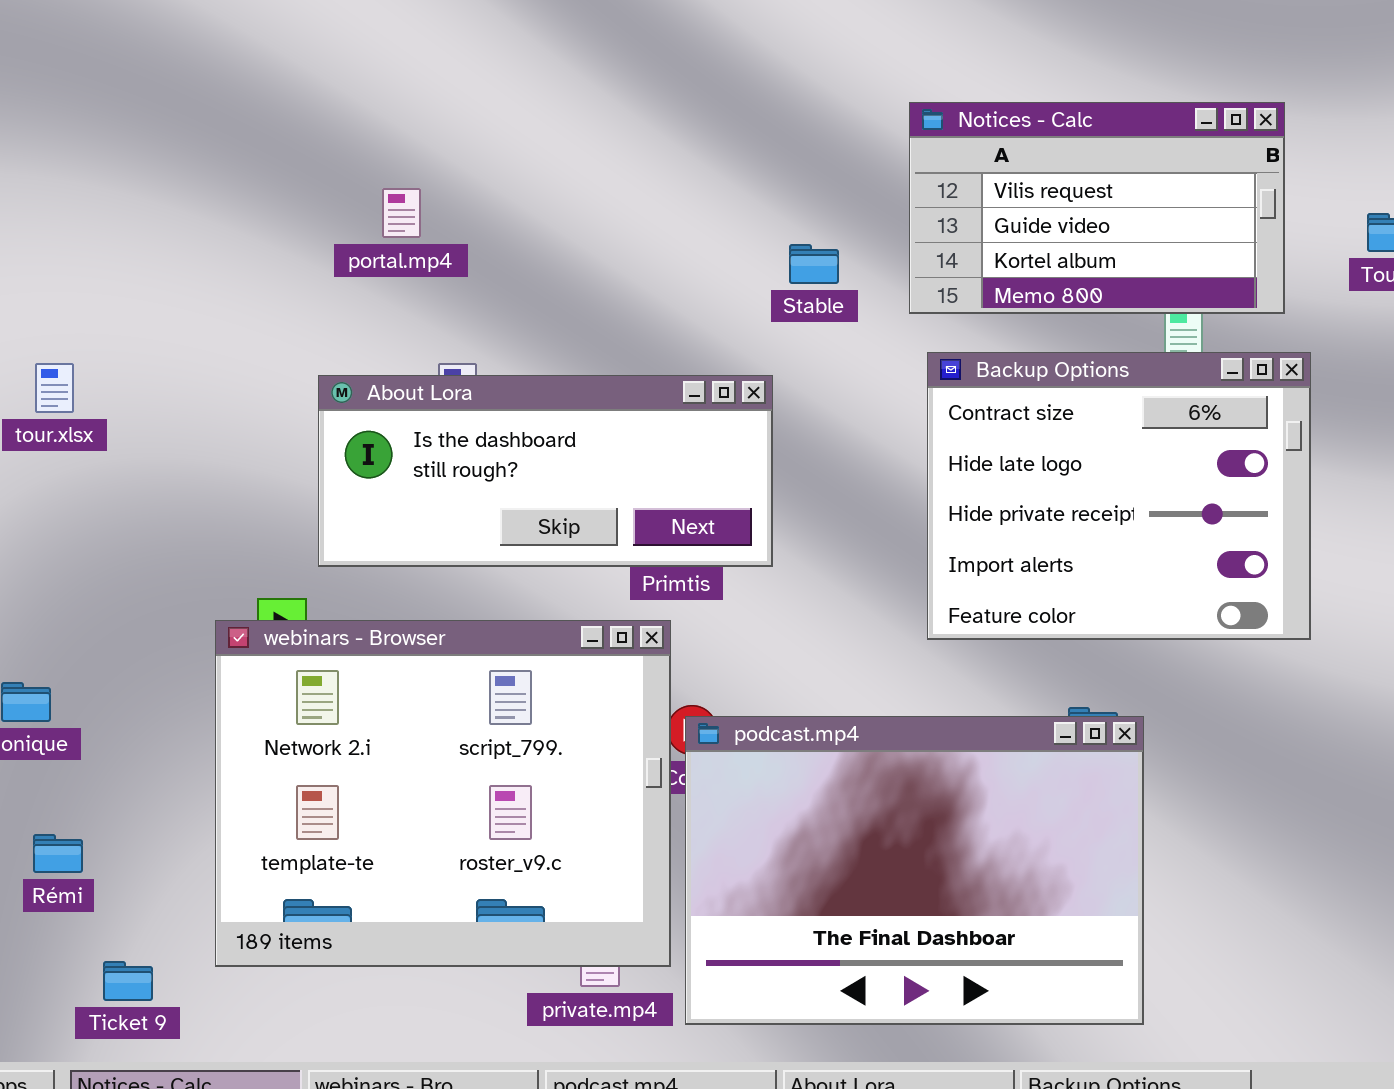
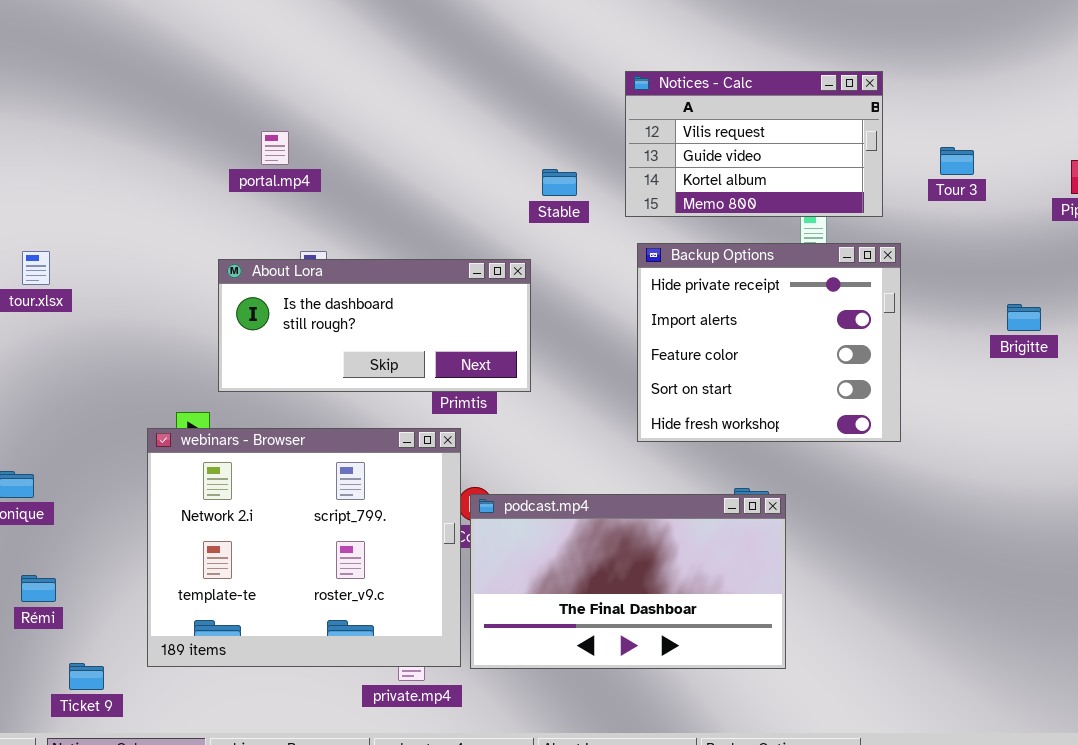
Backup Options: [927,352,1311,640] -> [637,243,901,442], scrolled down 2 rows
podcast.mp4: [685,716,1144,1025] -> [470,494,786,669], resized

